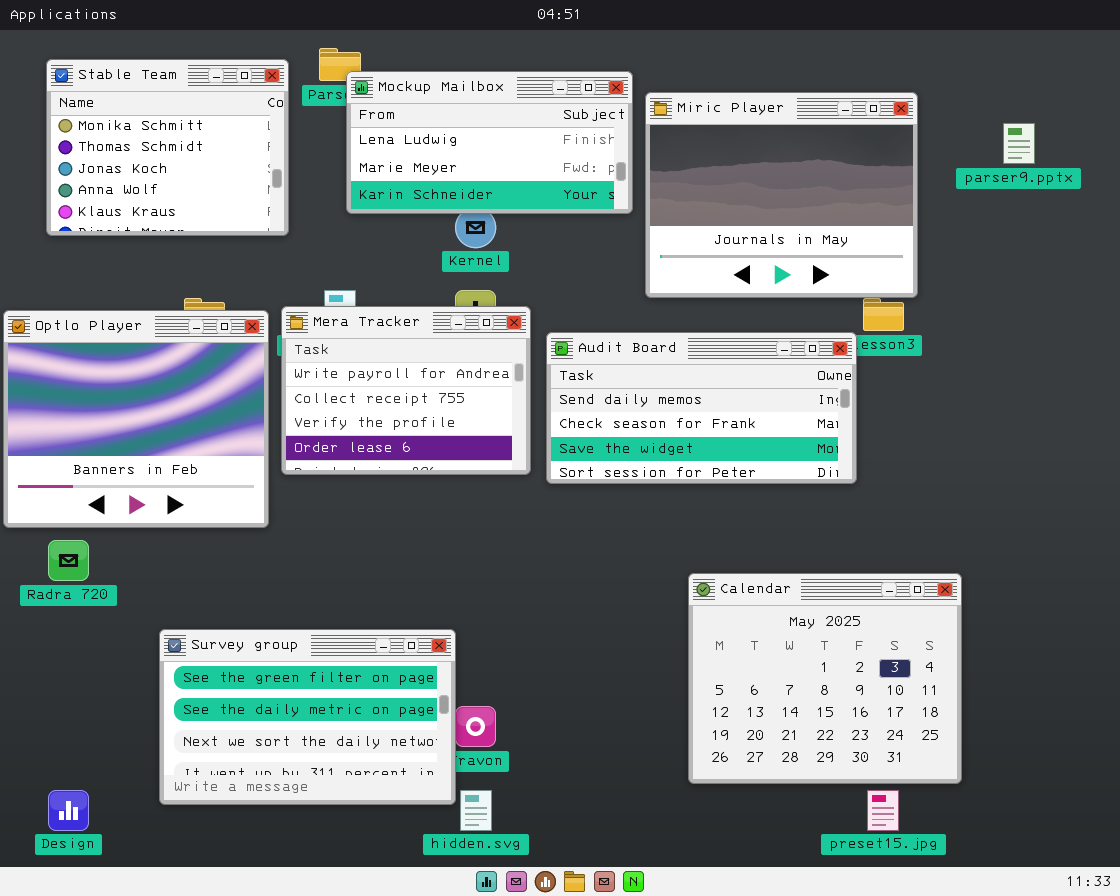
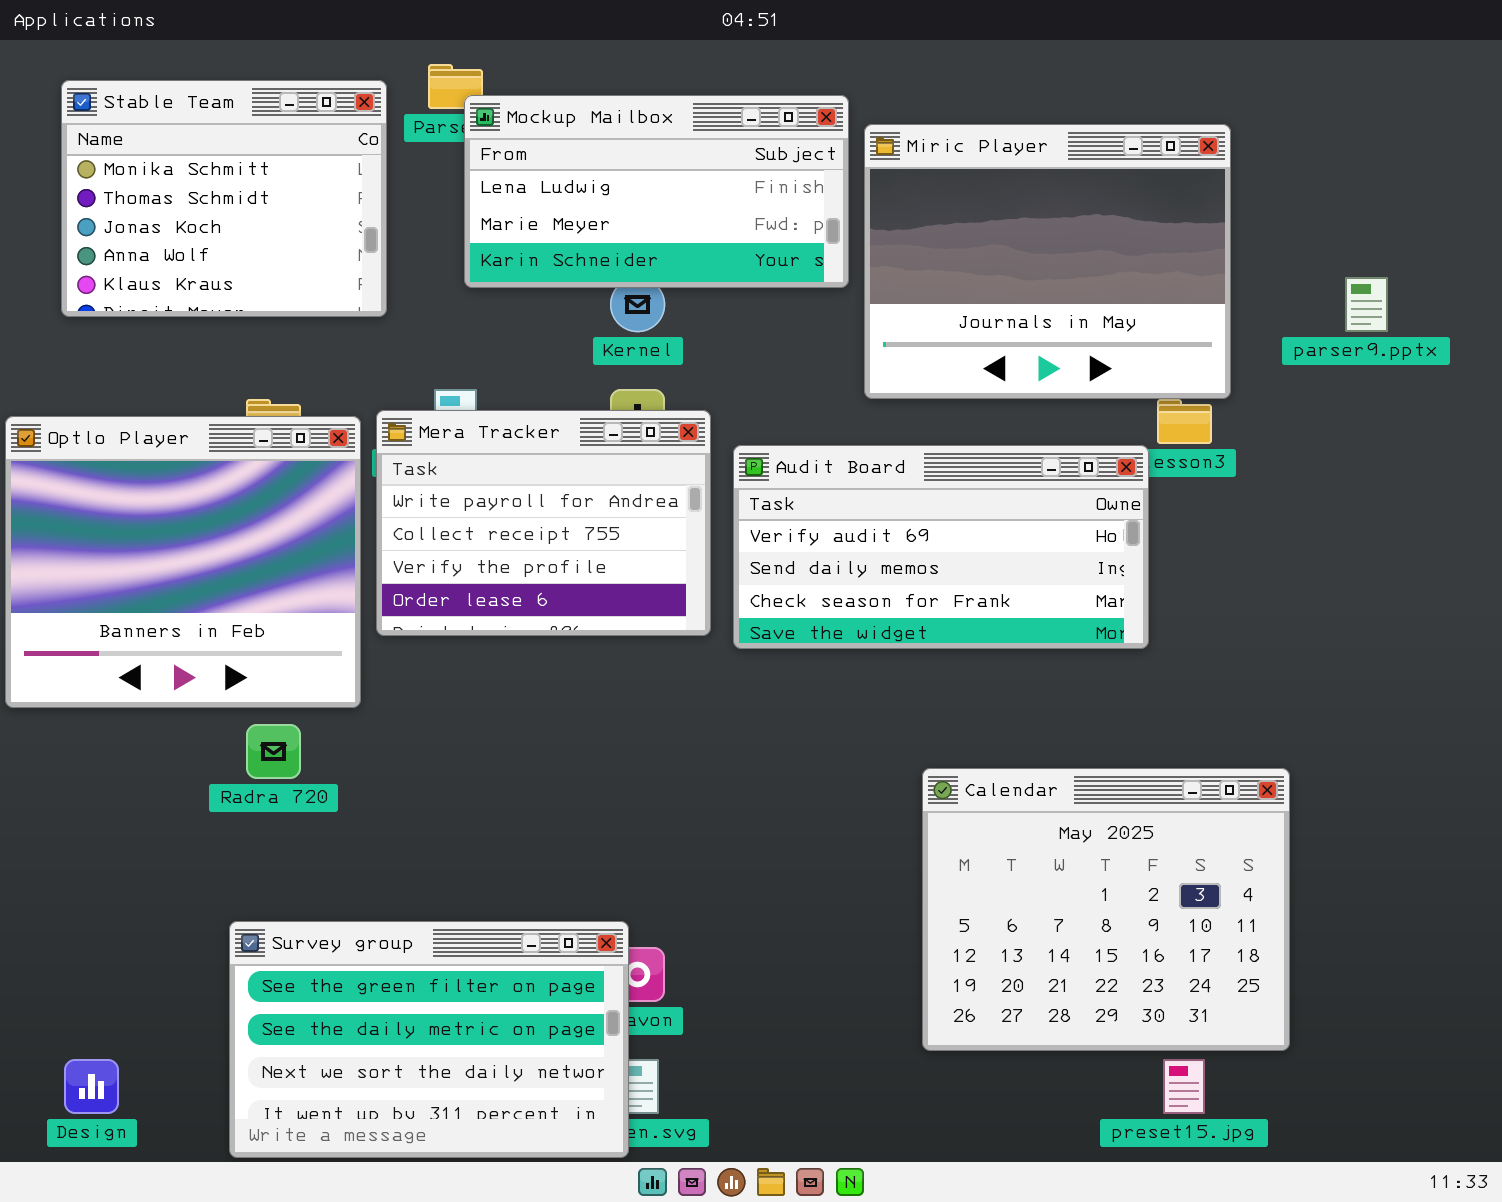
parser9.pptx: [1003,123,1035,164] -> [1345,277,1388,332], moved
Audit Board: [546,332,857,484] -> [733,445,1149,649], scrolled up 1 row
Radra 720: [48,540,89,581] -> [246,724,301,779], moved
Survey group: [159,629,456,805] -> [229,921,629,1158], moved

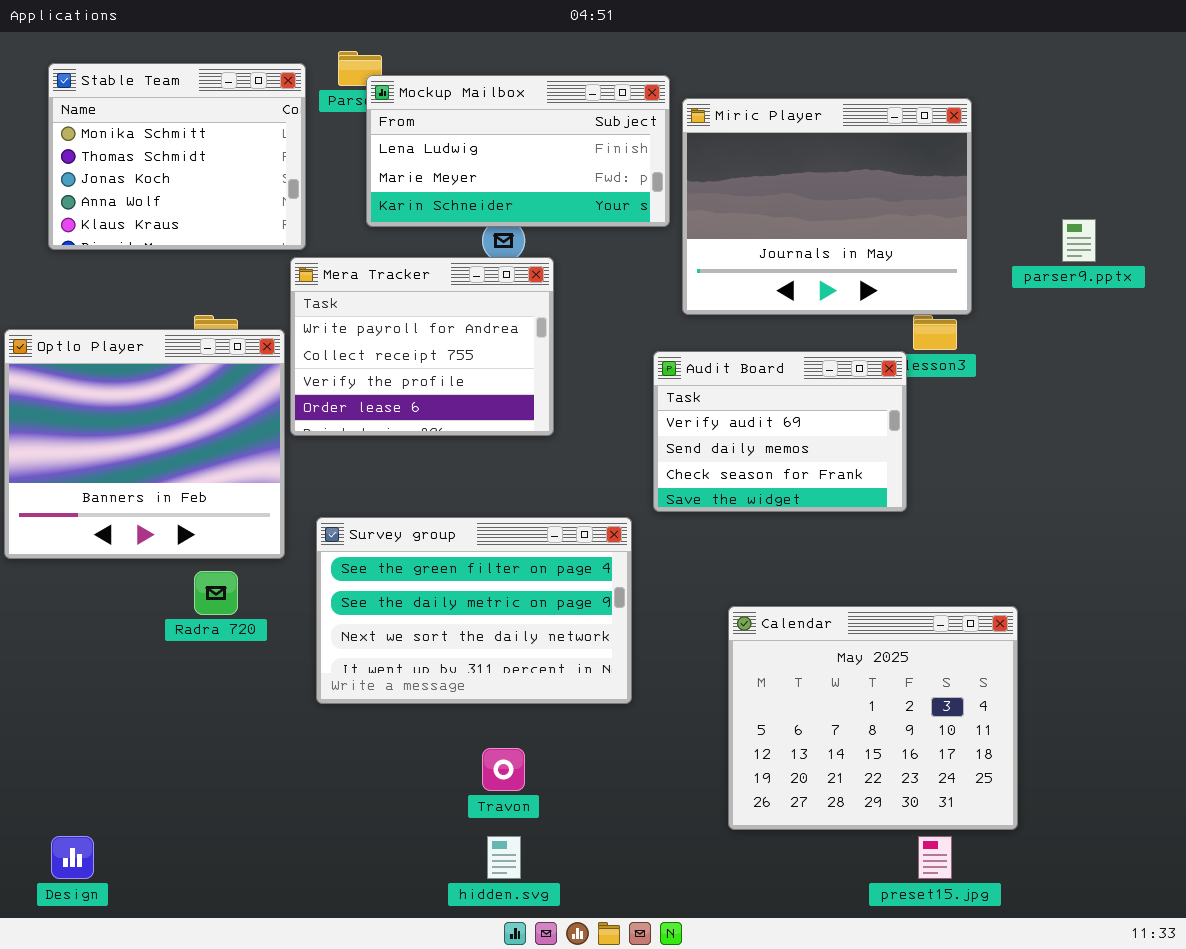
Mera Tracker: [376,410,711,636] -> [290,257,554,436], moved
Audit Board: [733,445,1149,649] -> [653,351,907,512], resized
Survey group: [229,921,629,1158] -> [316,517,632,704], moved

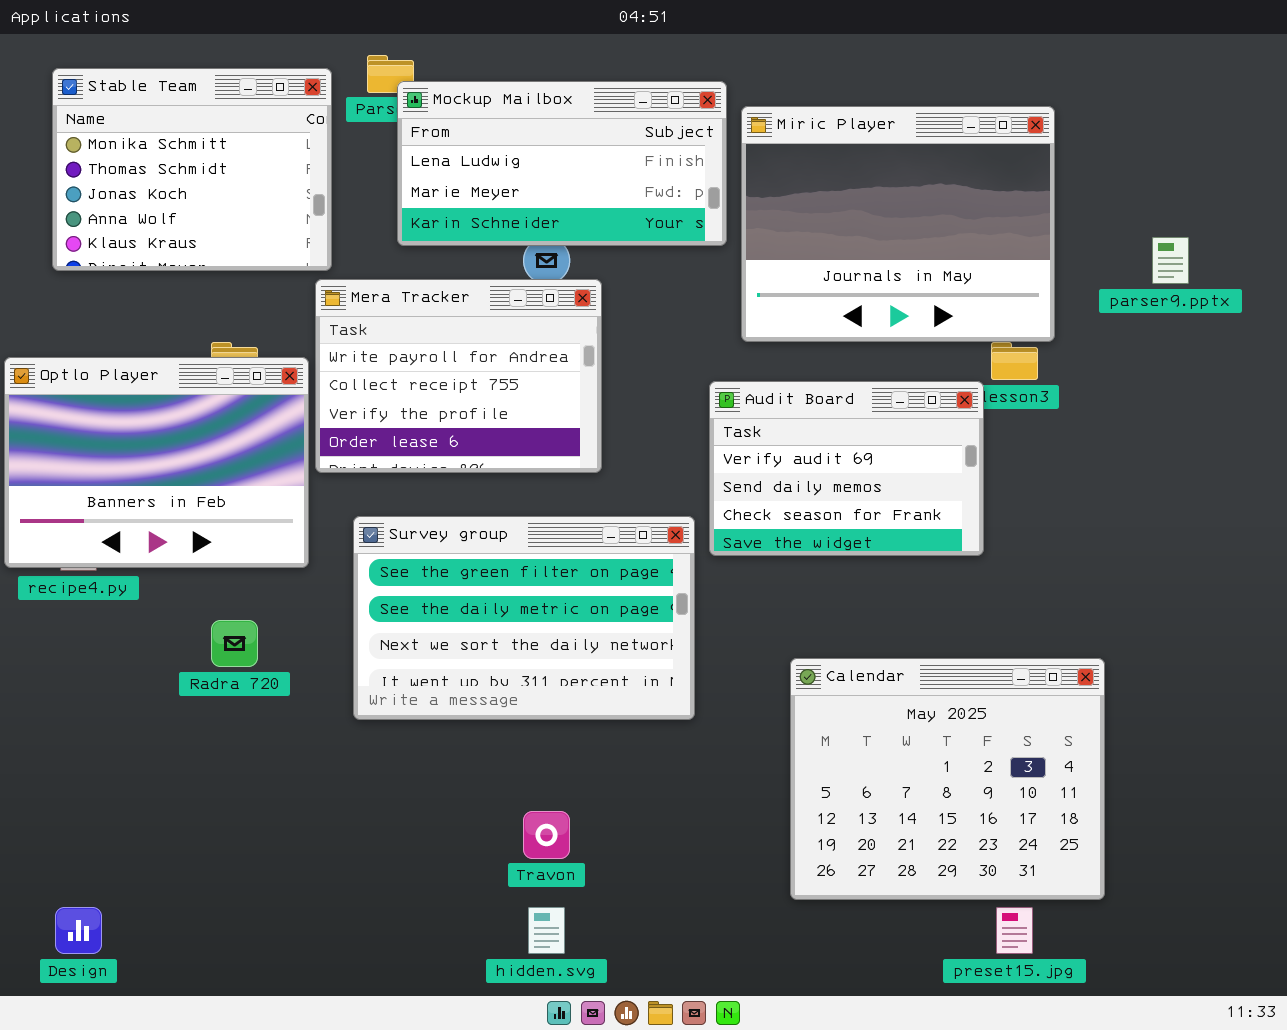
Optlo Player: [4,329,285,559] -> [4,357,309,568], resized
Survey group: [316,517,632,704] -> [353,516,695,720], moved

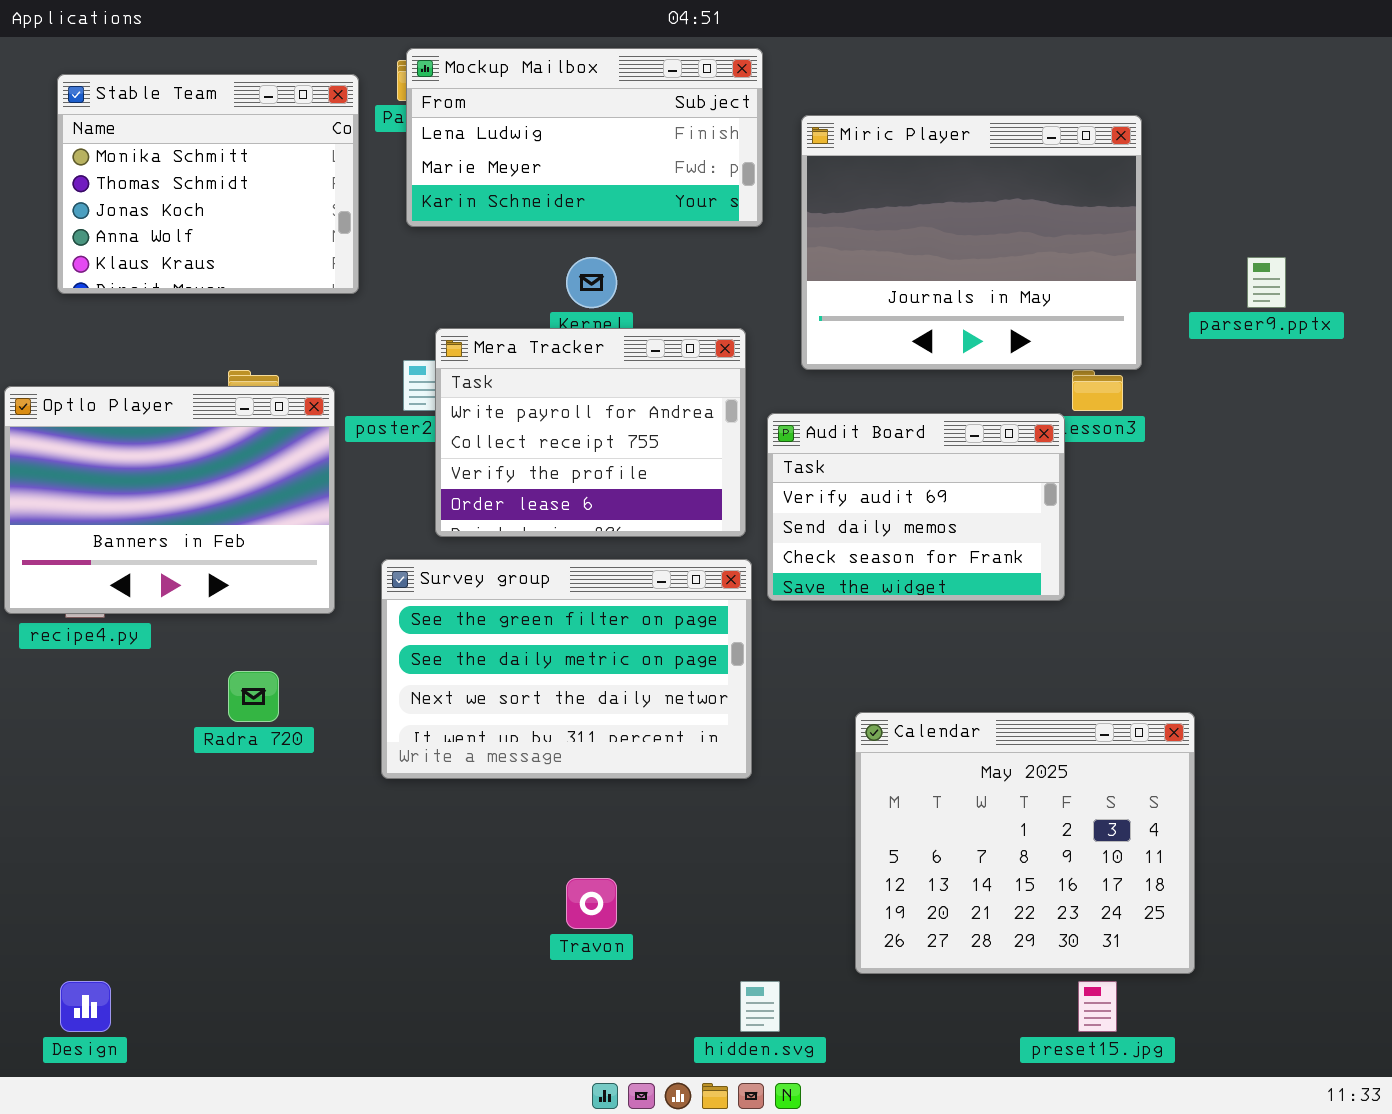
Mockup Mailbox: [397,81,727,246] -> [406,48,763,227], moved
Mera Tracker: [315,279,602,473] -> [435,328,746,537], moved
hidden.svg: [528,907,565,954] -> [740,981,780,1032], moved

